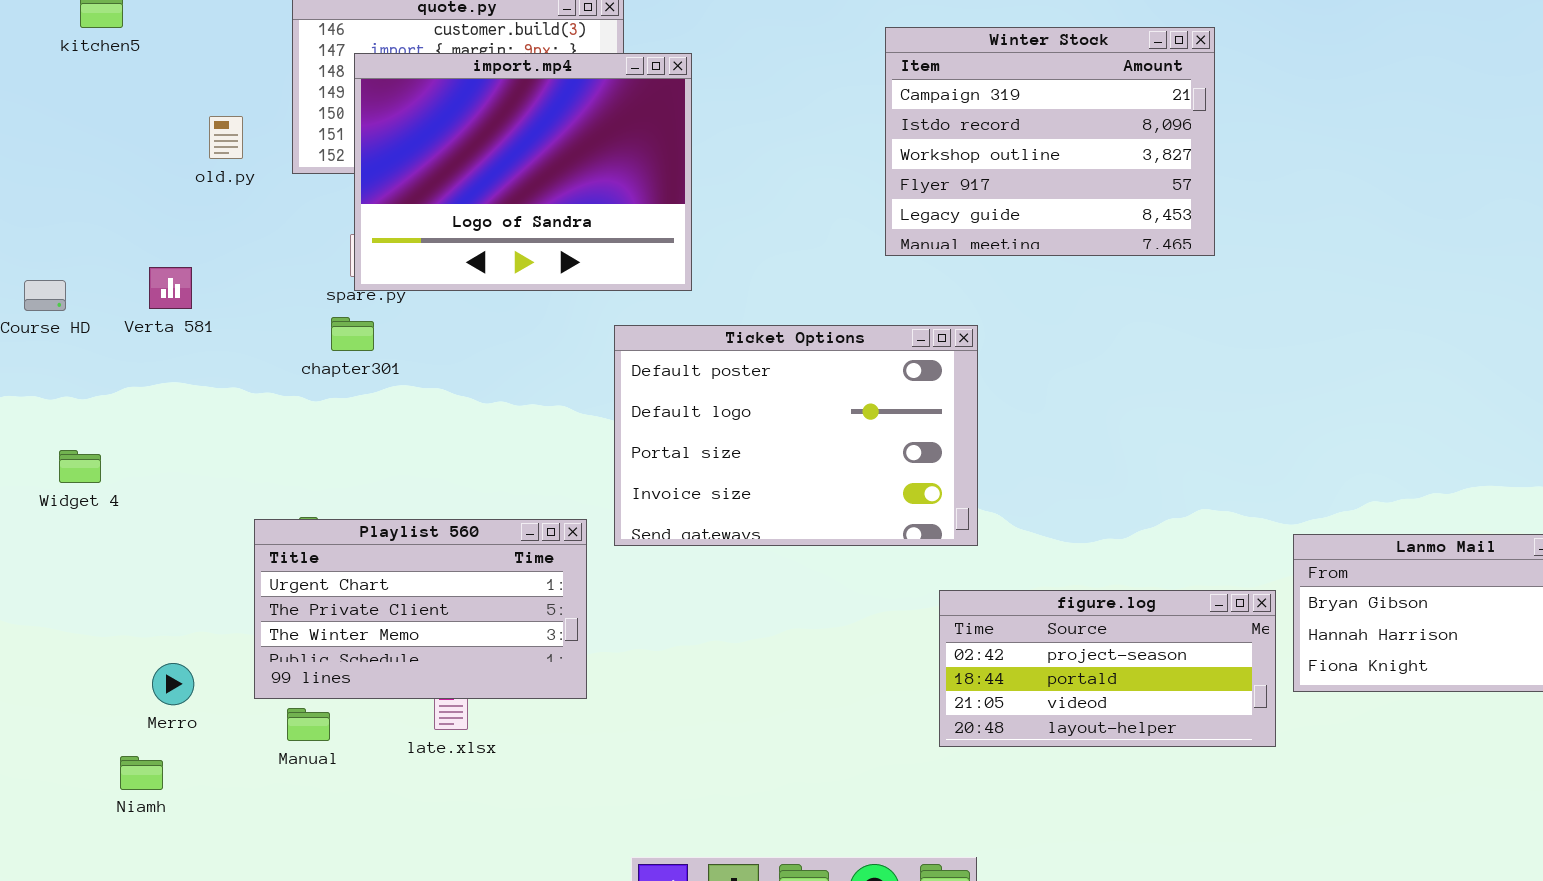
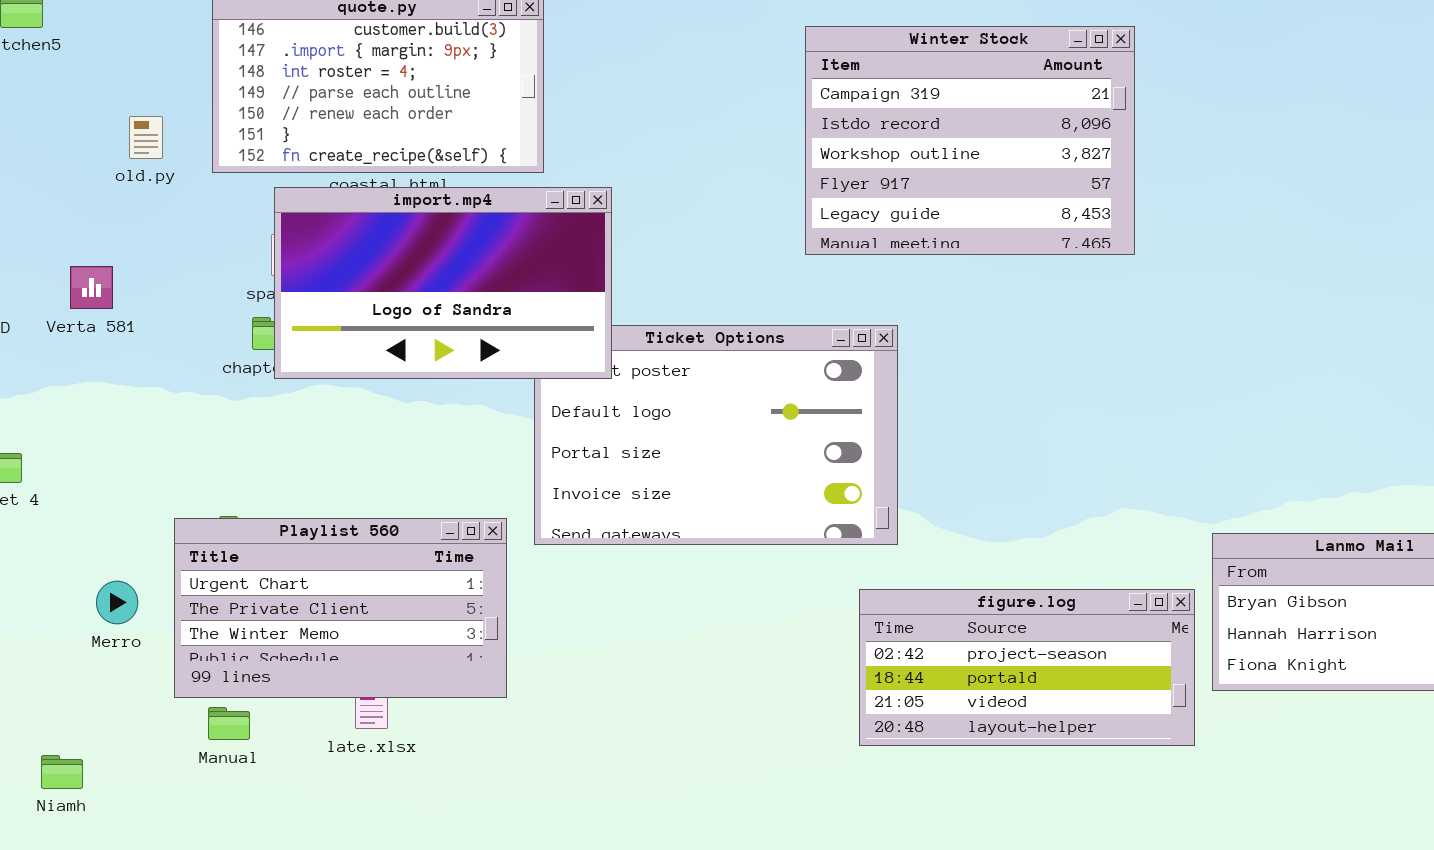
import.mp4: [354,53,692,291] -> [274,187,612,379], moved, resized
Merro: [152,663,194,705] -> [96,581,138,624], moved

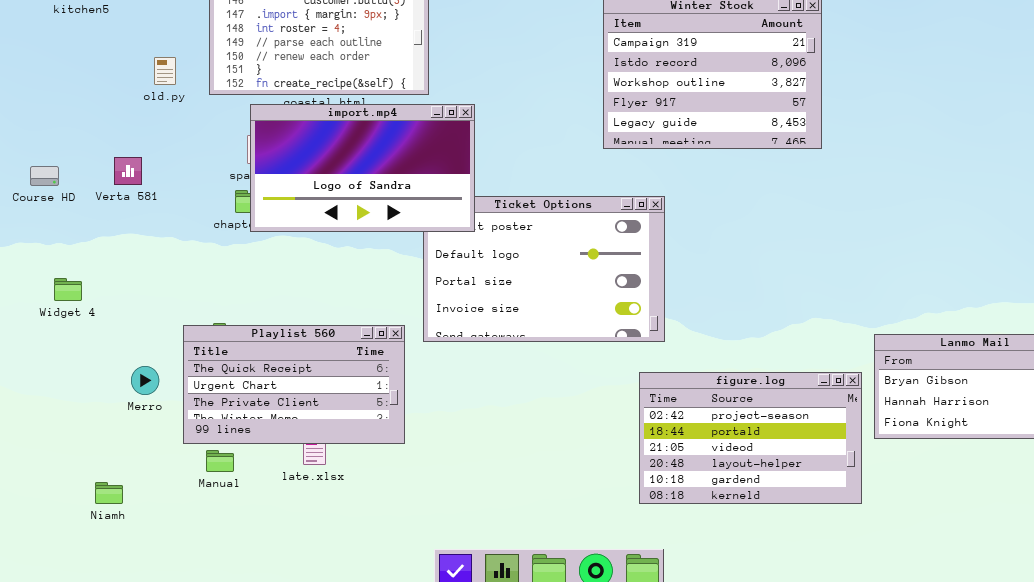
Playlist 560: [174,518,507,698] -> [183,325,405,444], scrolled up 1 row
figure.log: [859,589,1195,746] -> [639,372,862,504], resized

